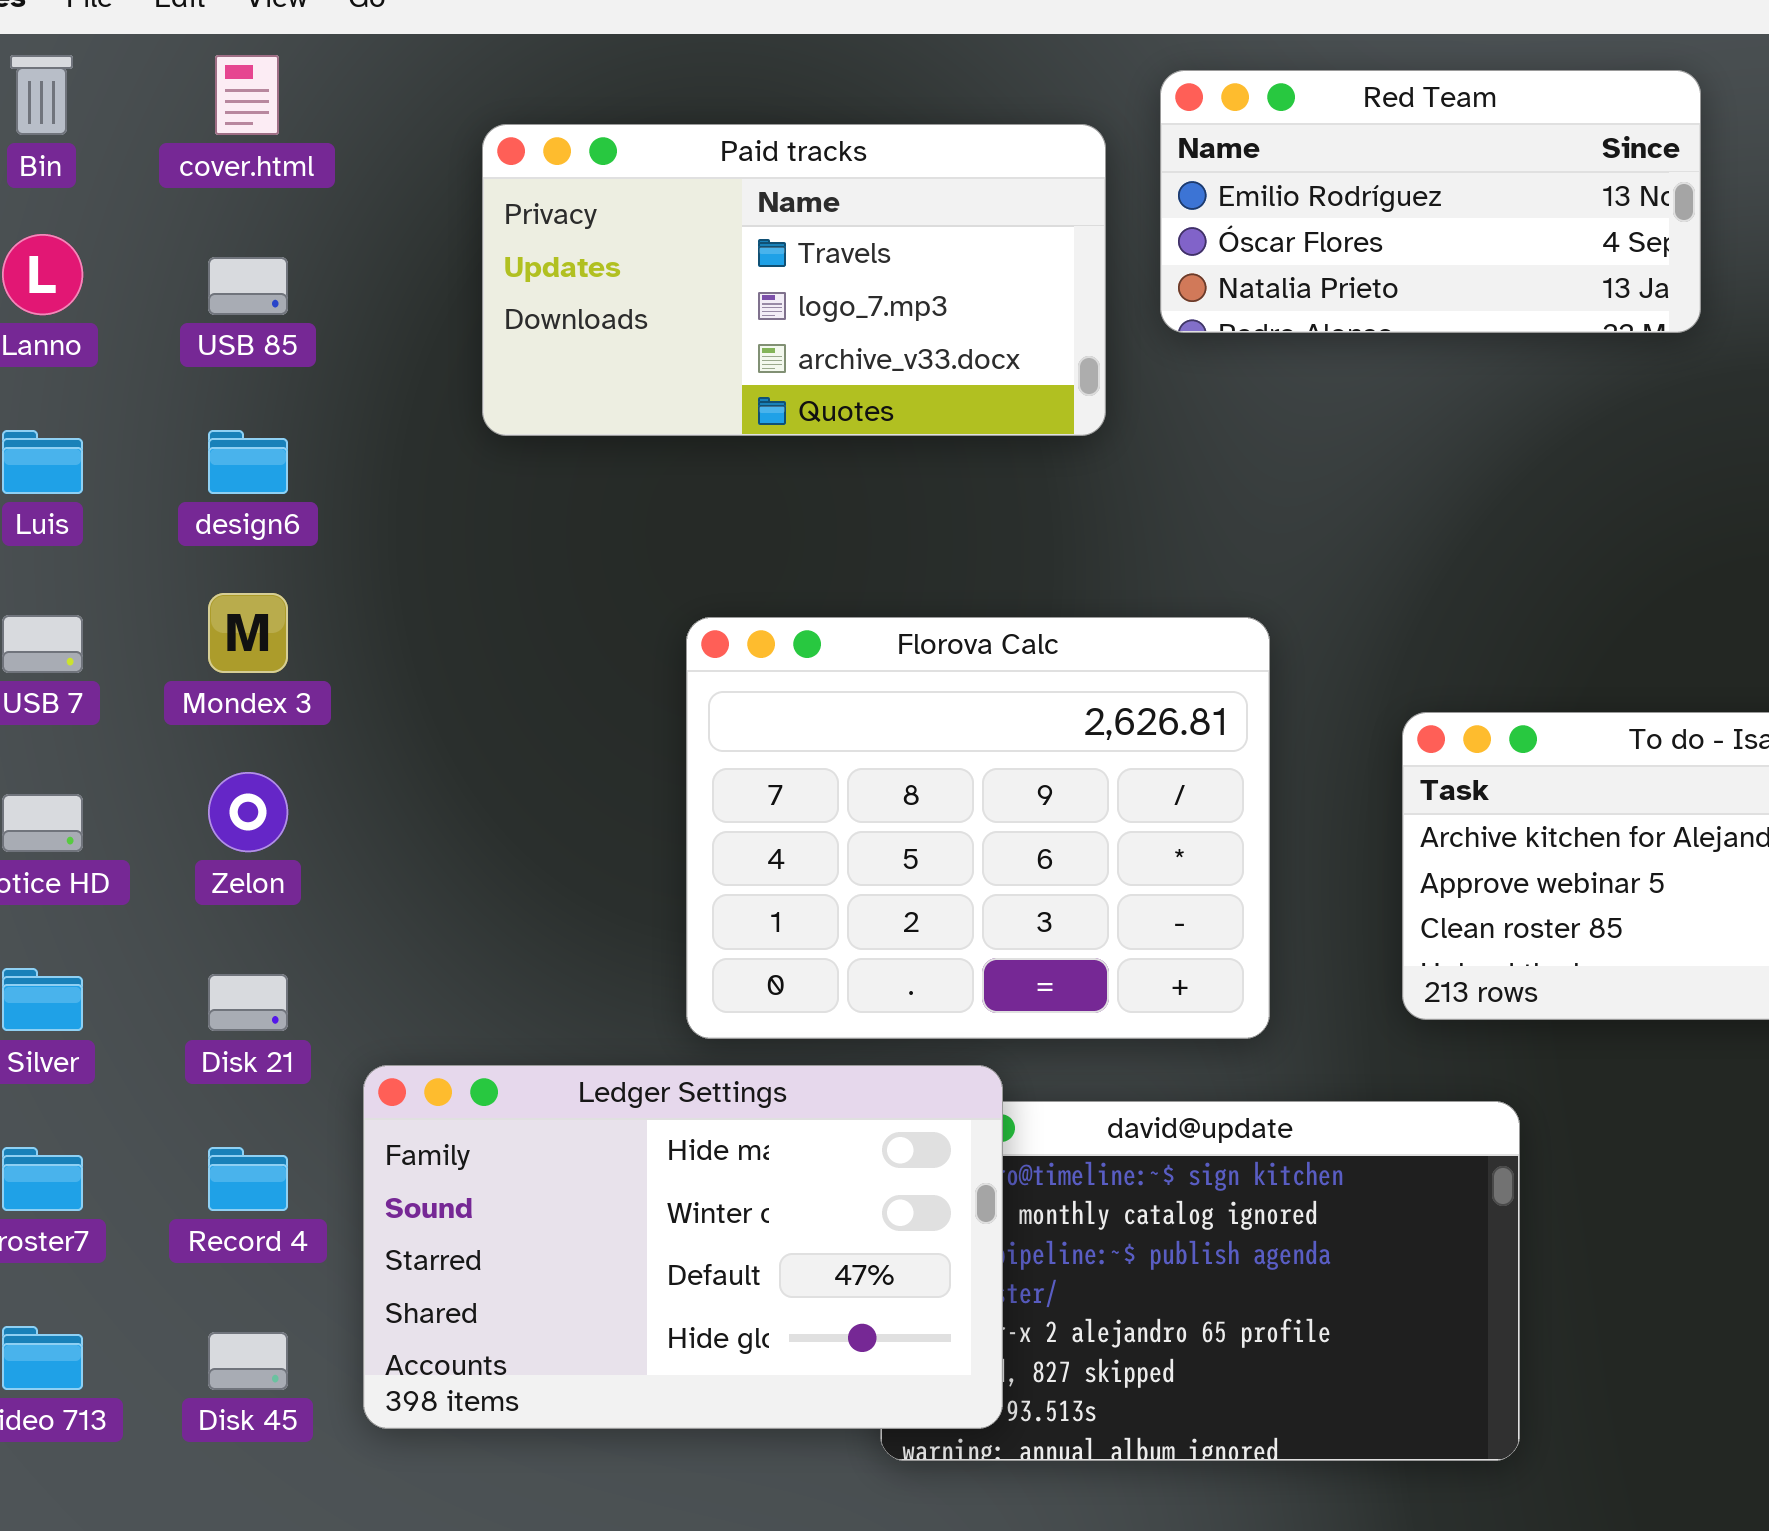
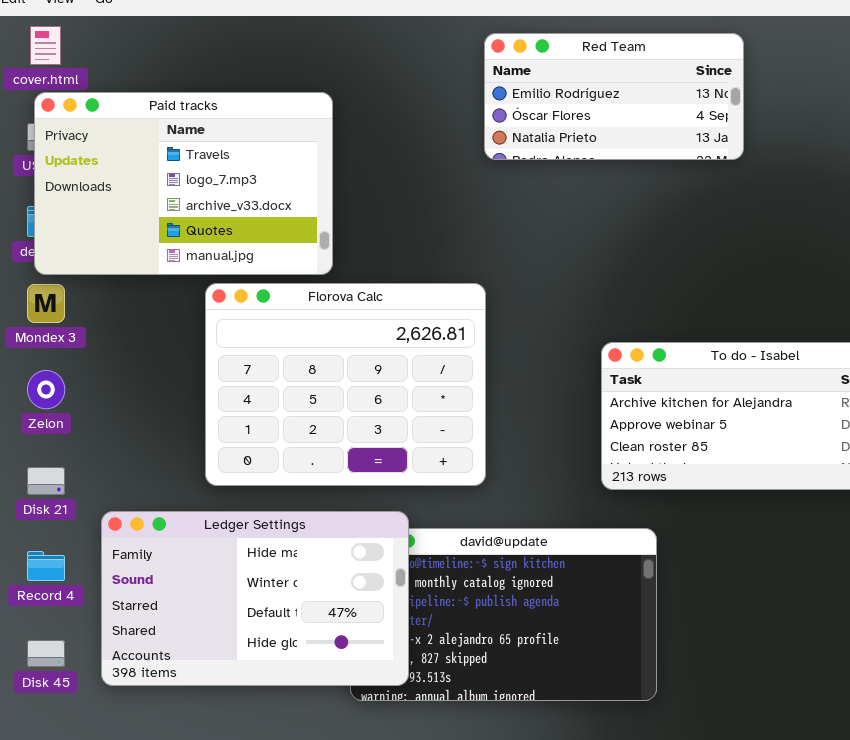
Paid tracks: [482,124,1106,436] -> [34,92,333,275], moved, resized
Florova Calc: [686,617,1270,1039] -> [205,283,486,486], moved

